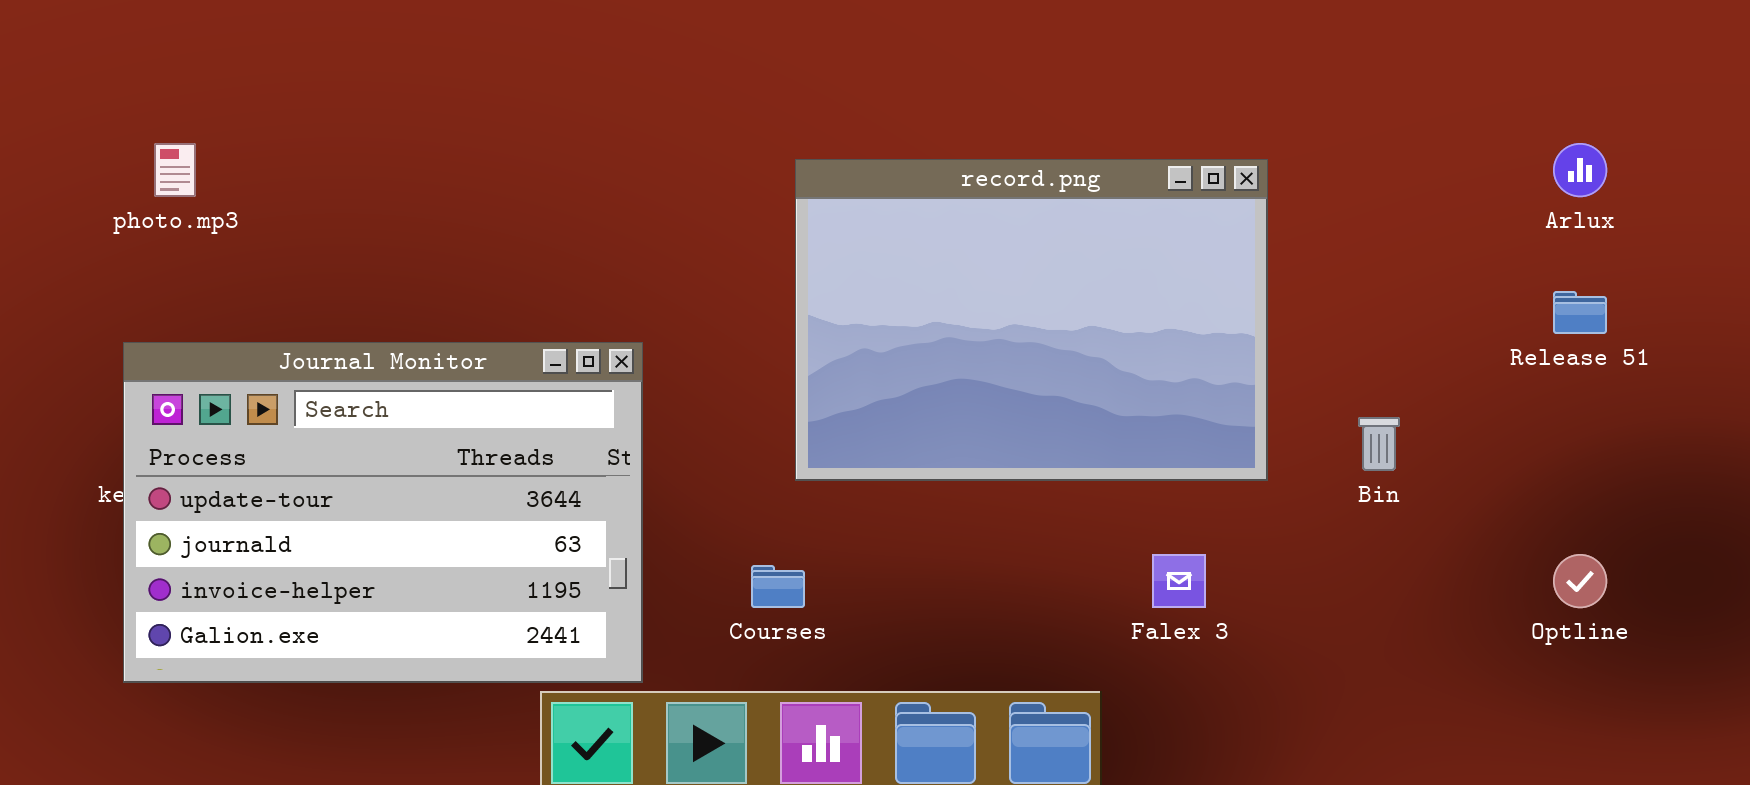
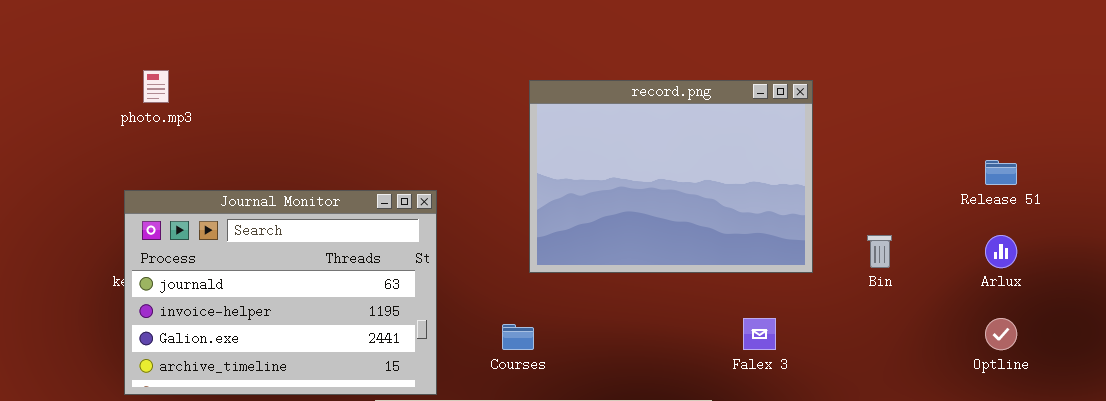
Arlux: [1553,143,1607,197] -> [985,235,1017,268], moved
Journal Monitor: [123,342,643,683] -> [124,190,437,395], scrolled down 1 row

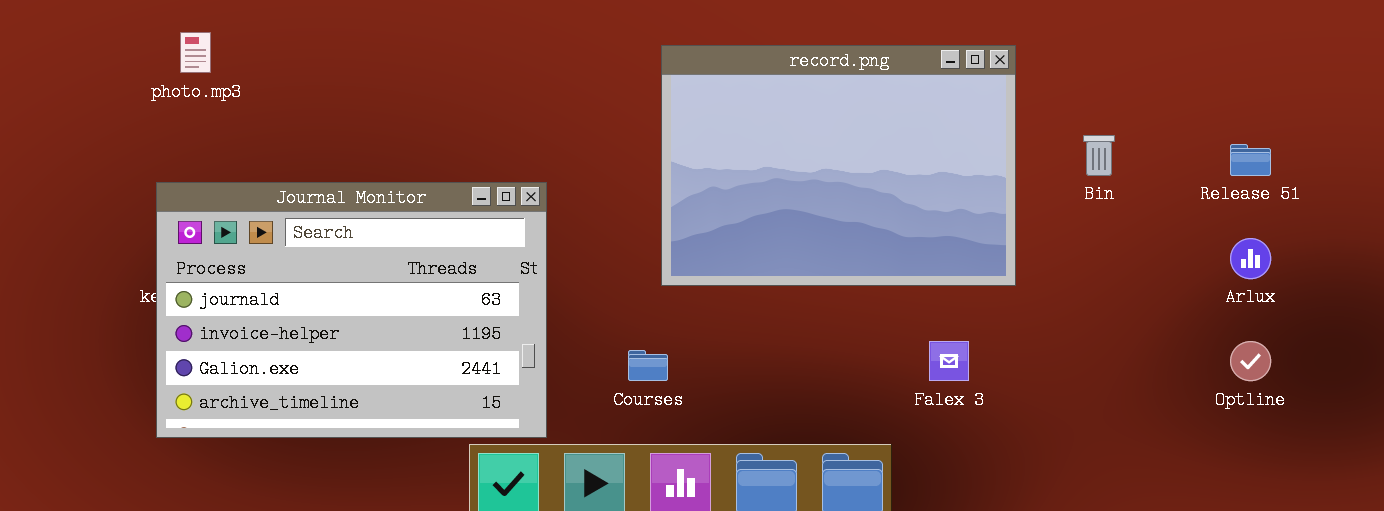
Bin: [867,235,892,268] -> [1083,135,1115,176], moved

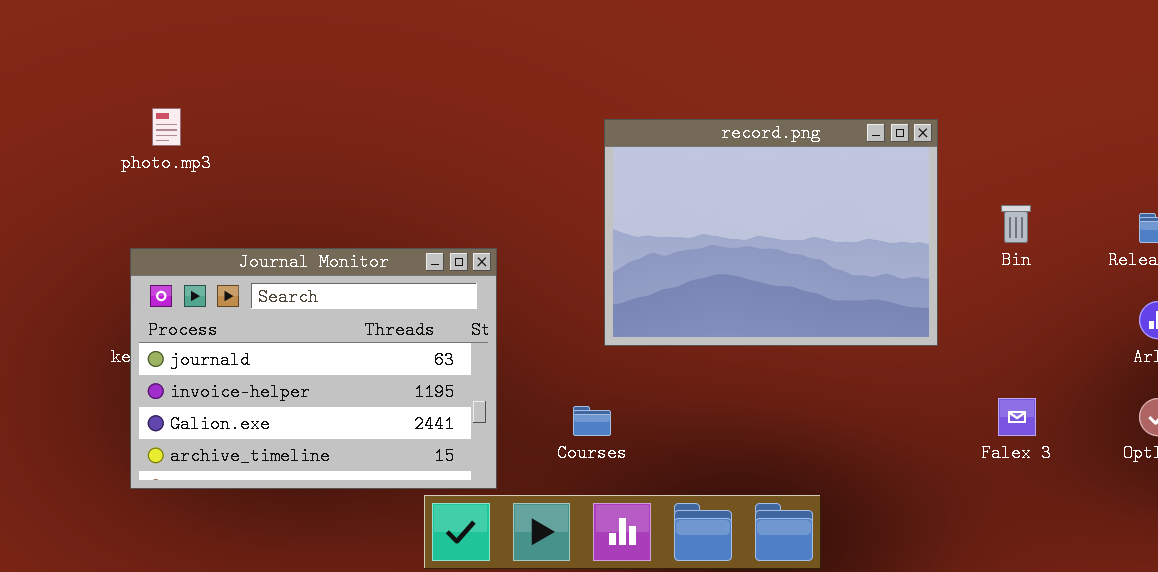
Falex 3: [929,341,969,381] -> [998,398,1036,436], moved

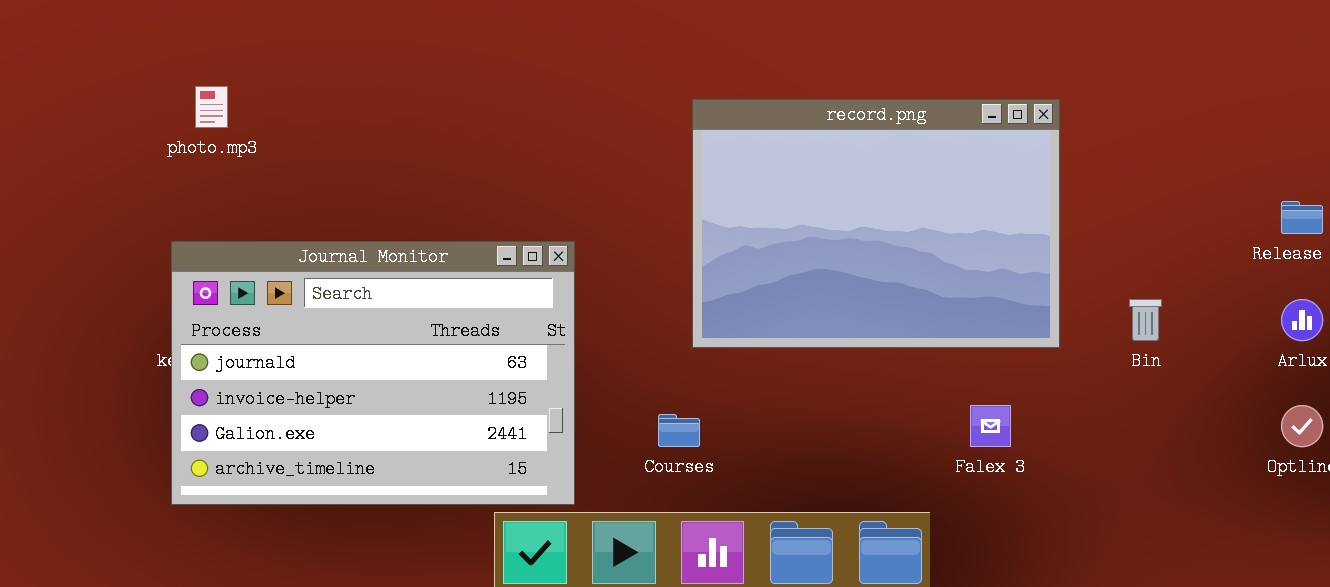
Bin: [1001,205,1031,243] -> [1129,299,1162,341], moved
Falex 3: [998,398,1036,436] -> [970,405,1011,447], moved

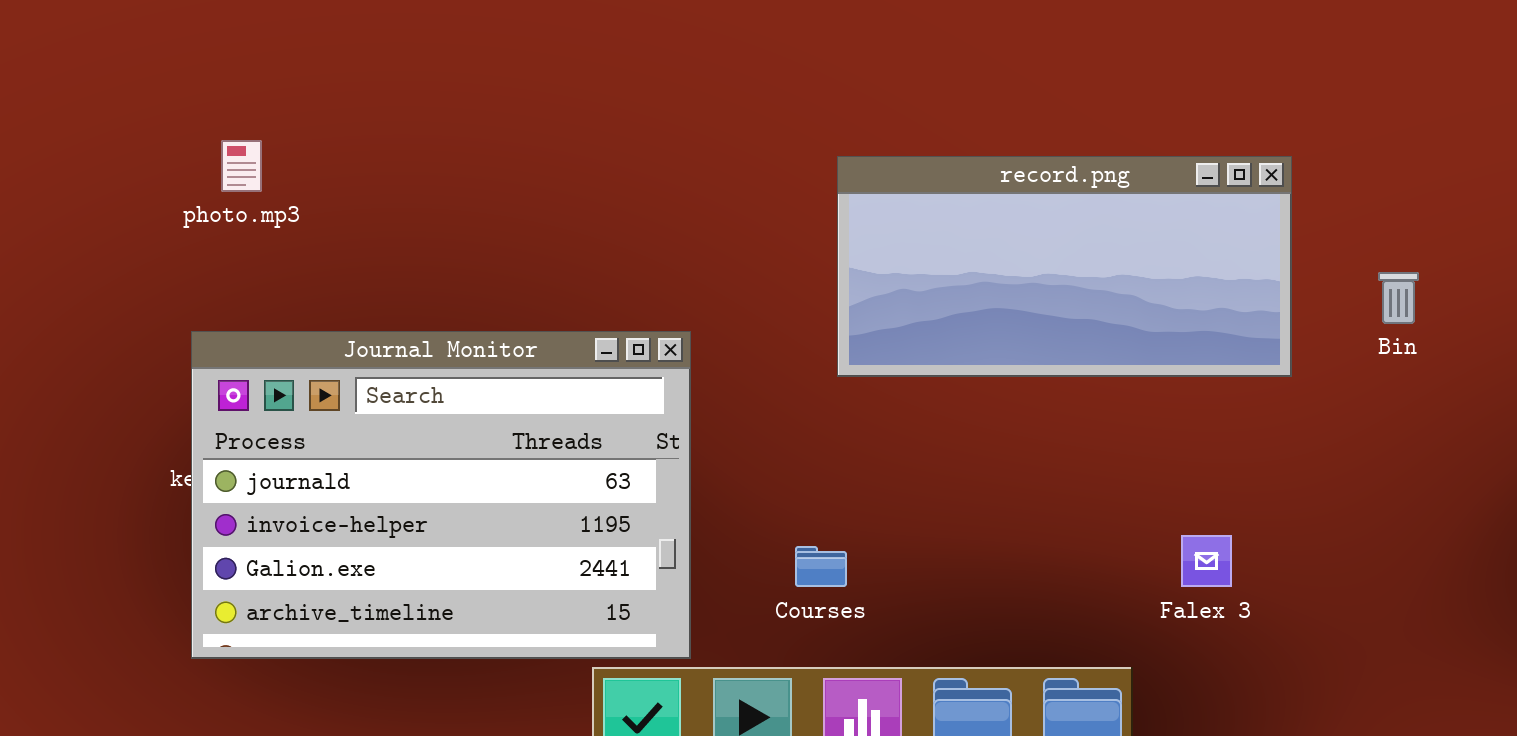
record.png: [692,99,1060,348] -> [837,156,1292,377], resized
Bin: [1129,299,1162,341] -> [1378,272,1419,324], moved

